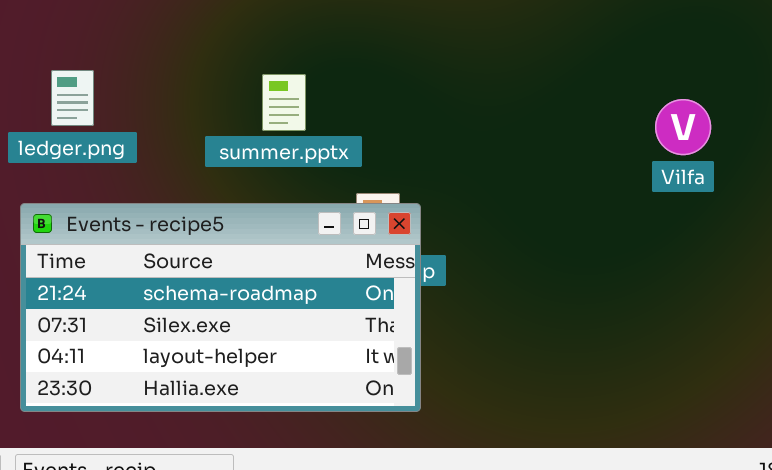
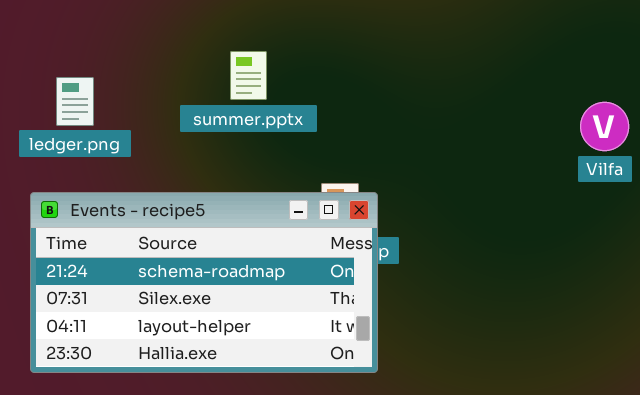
summer.pptx: [262,74,306,131] -> [230,51,267,100], moved

